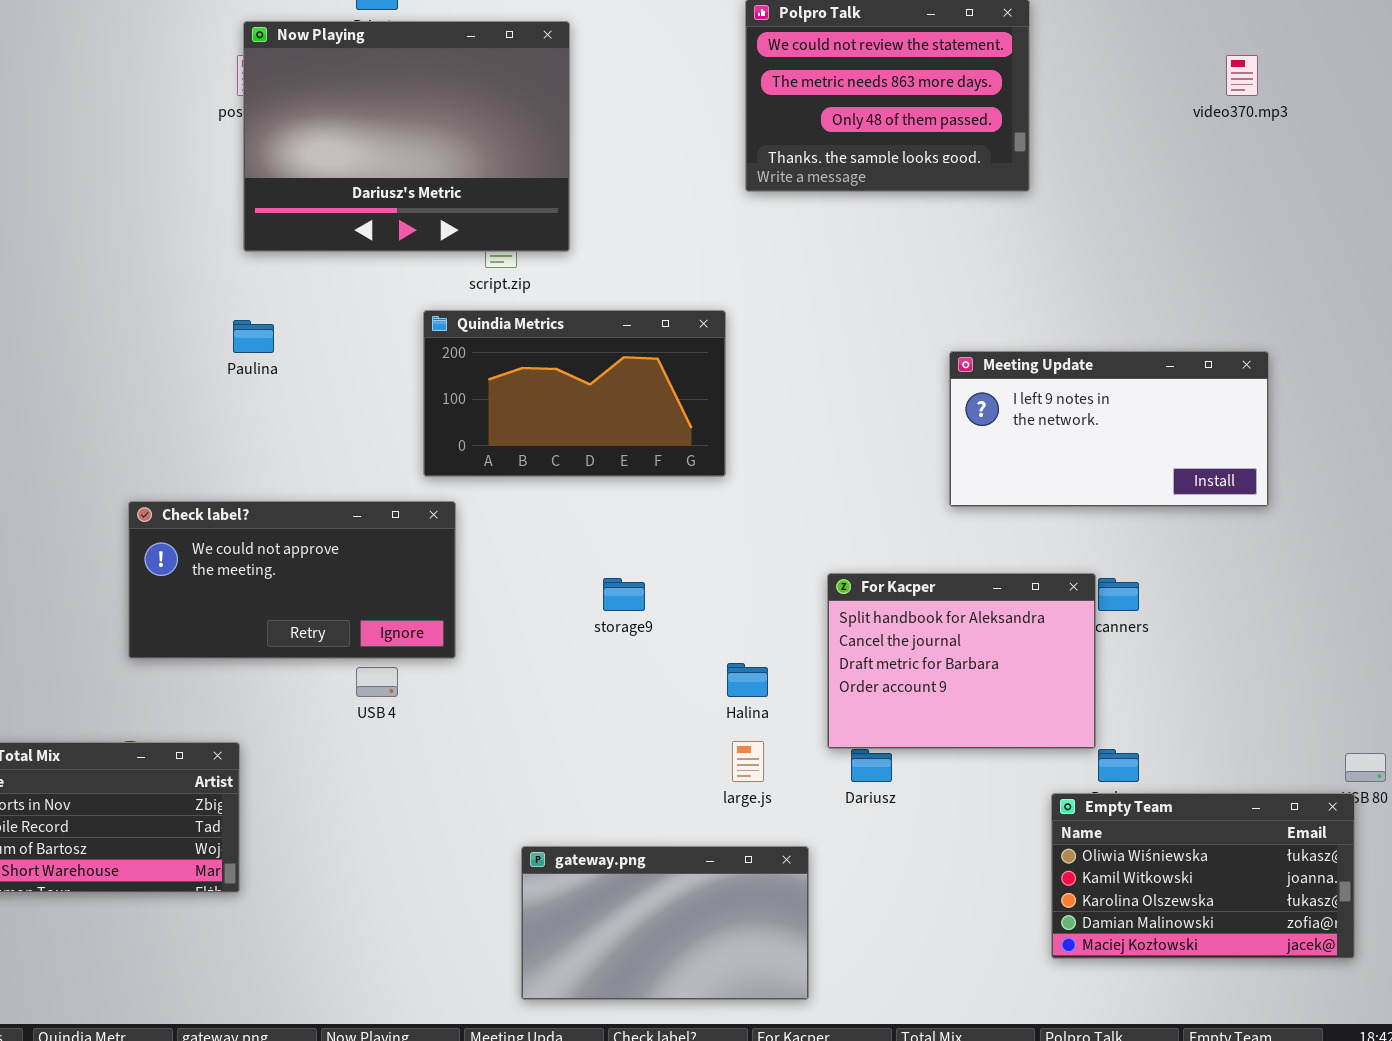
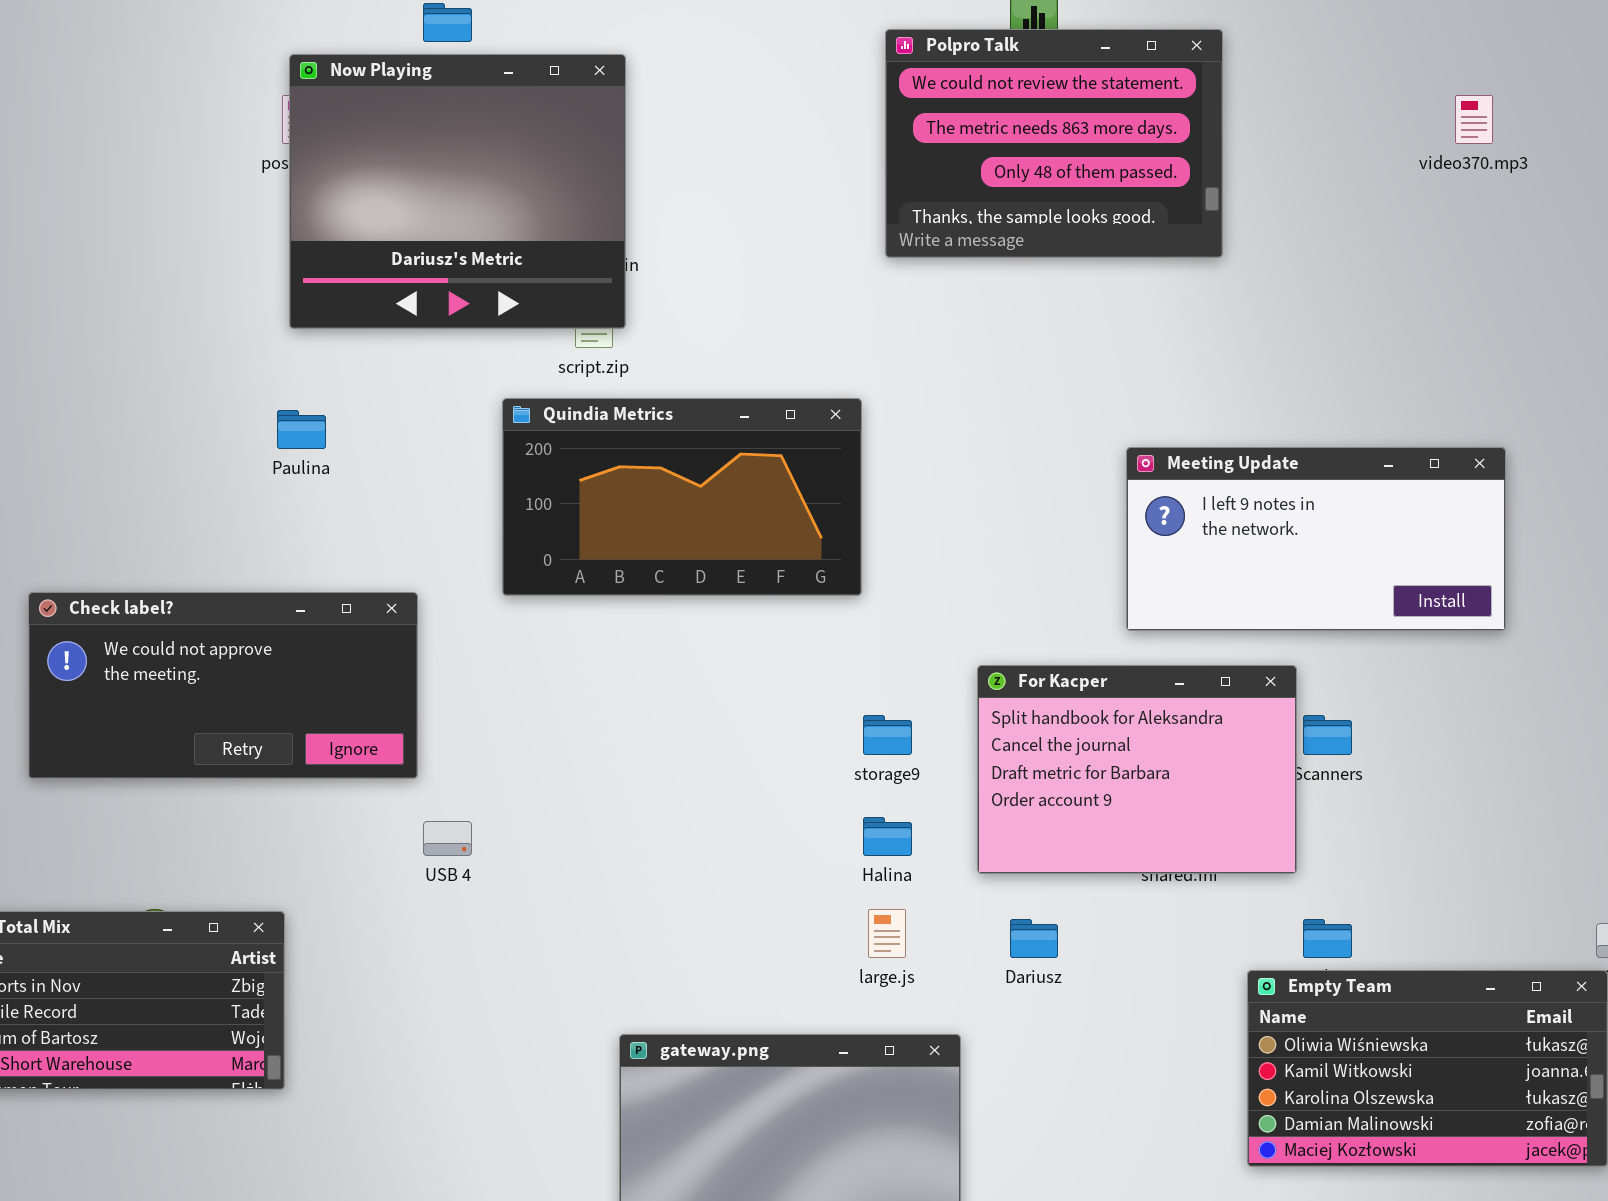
Now Playing: [243,21,570,252] -> [289,54,626,329], resized
Check label?: [128,501,456,659] -> [28,592,418,779], moved
For Kacper: [827,573,1096,749] -> [977,665,1297,874], moved
storage9: [603,578,645,611] -> [863,715,912,755], moved

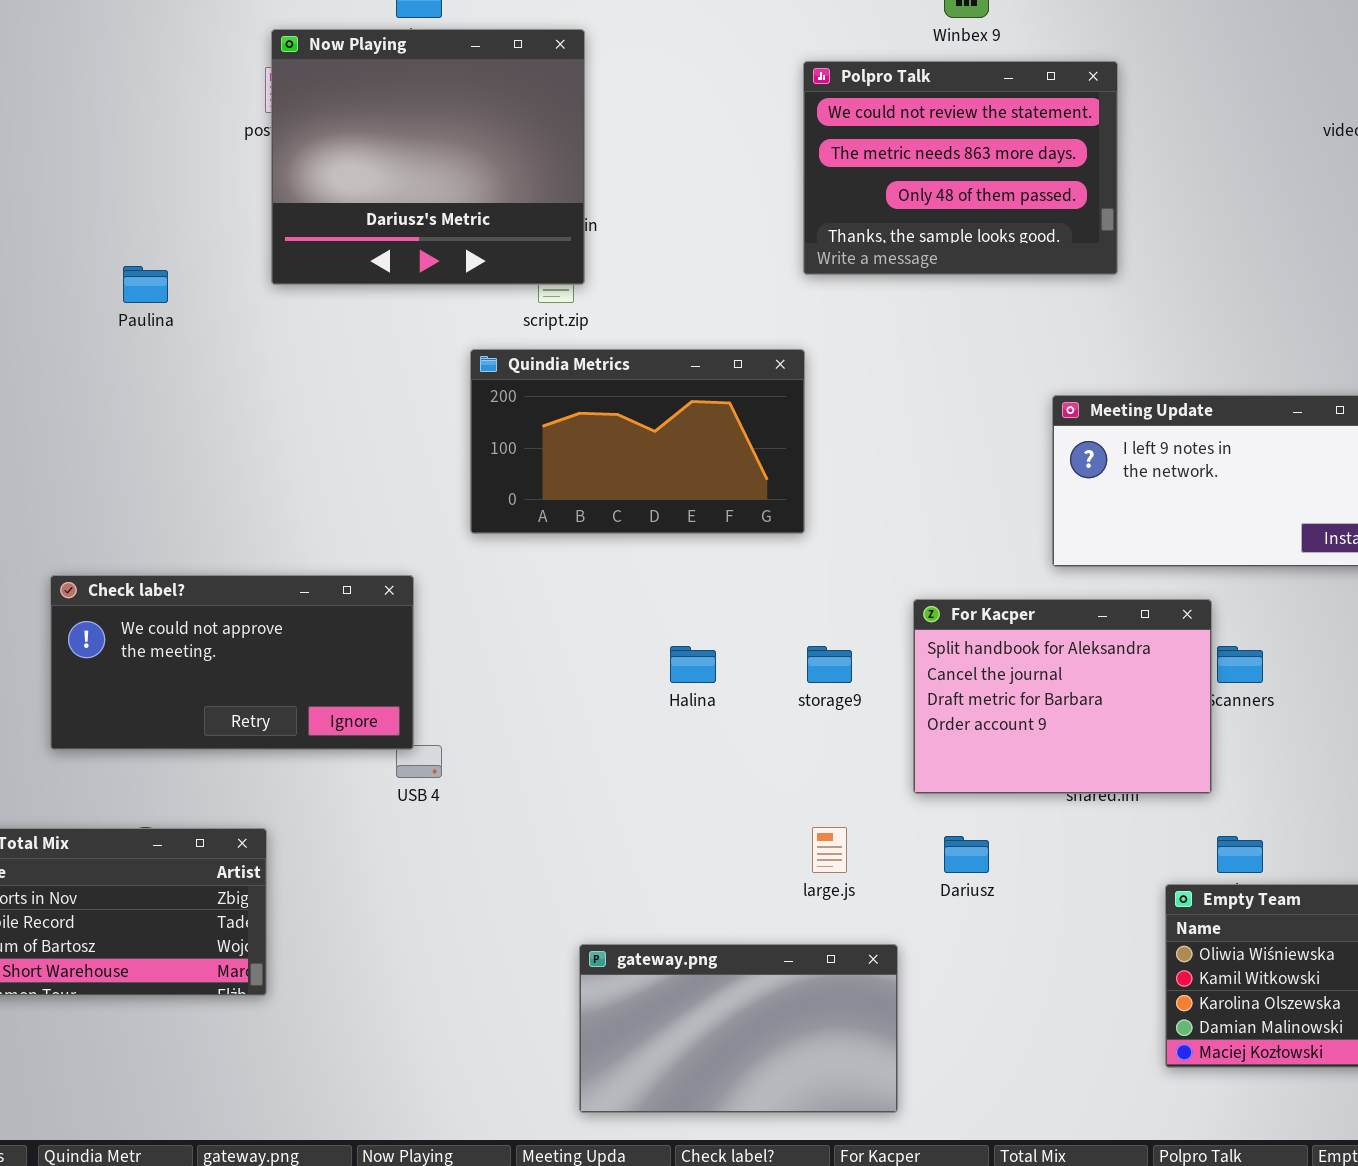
Polpro Talk: [885,29,1223,258] -> [803,61,1118,275], moved
Paulina: [277,410,326,449] -> [123,266,168,303], moved
Check label?: [28,592,418,779] -> [50,575,414,750], moved
Halina: [863,817,912,856] -> [670,646,716,683], moved

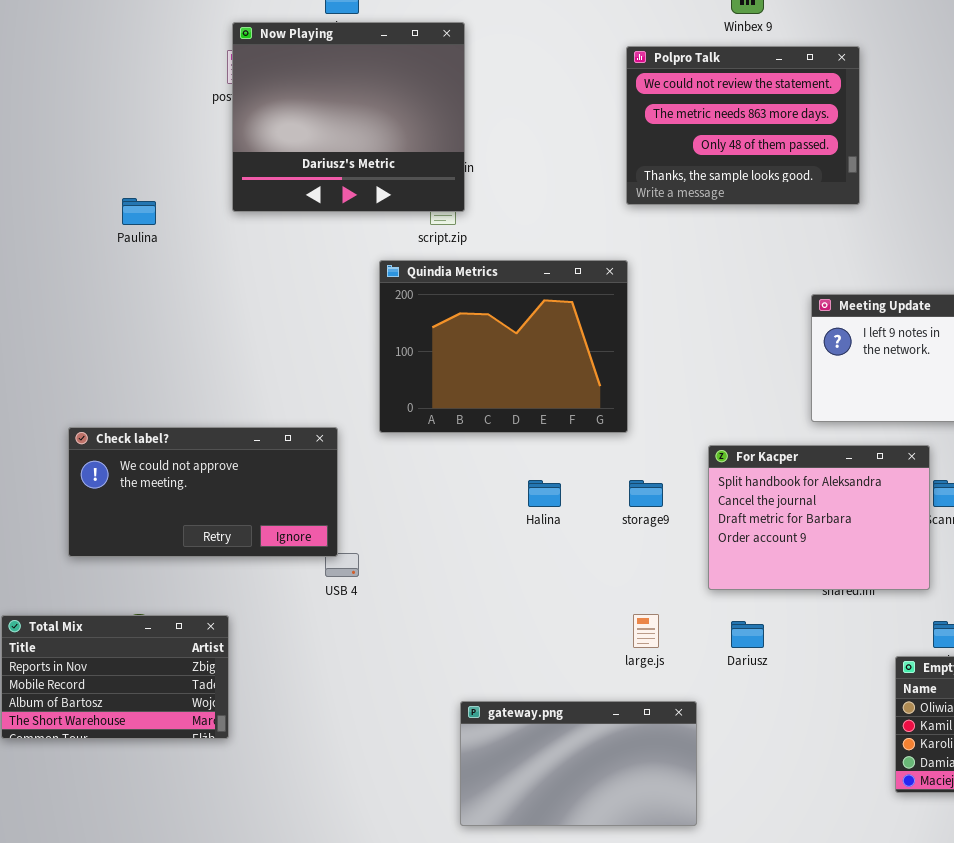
Quindia Metrics: [470,349,805,534] -> [379,260,628,433], resized

